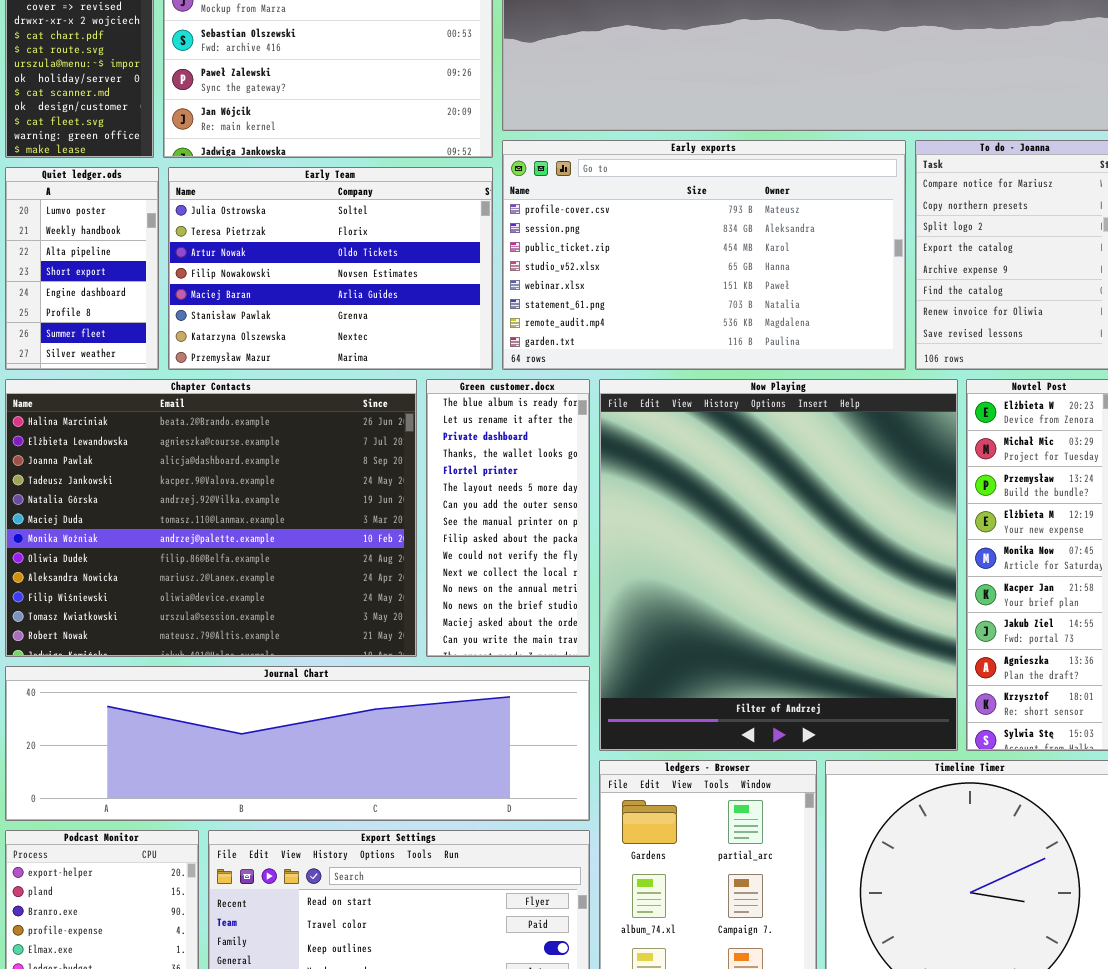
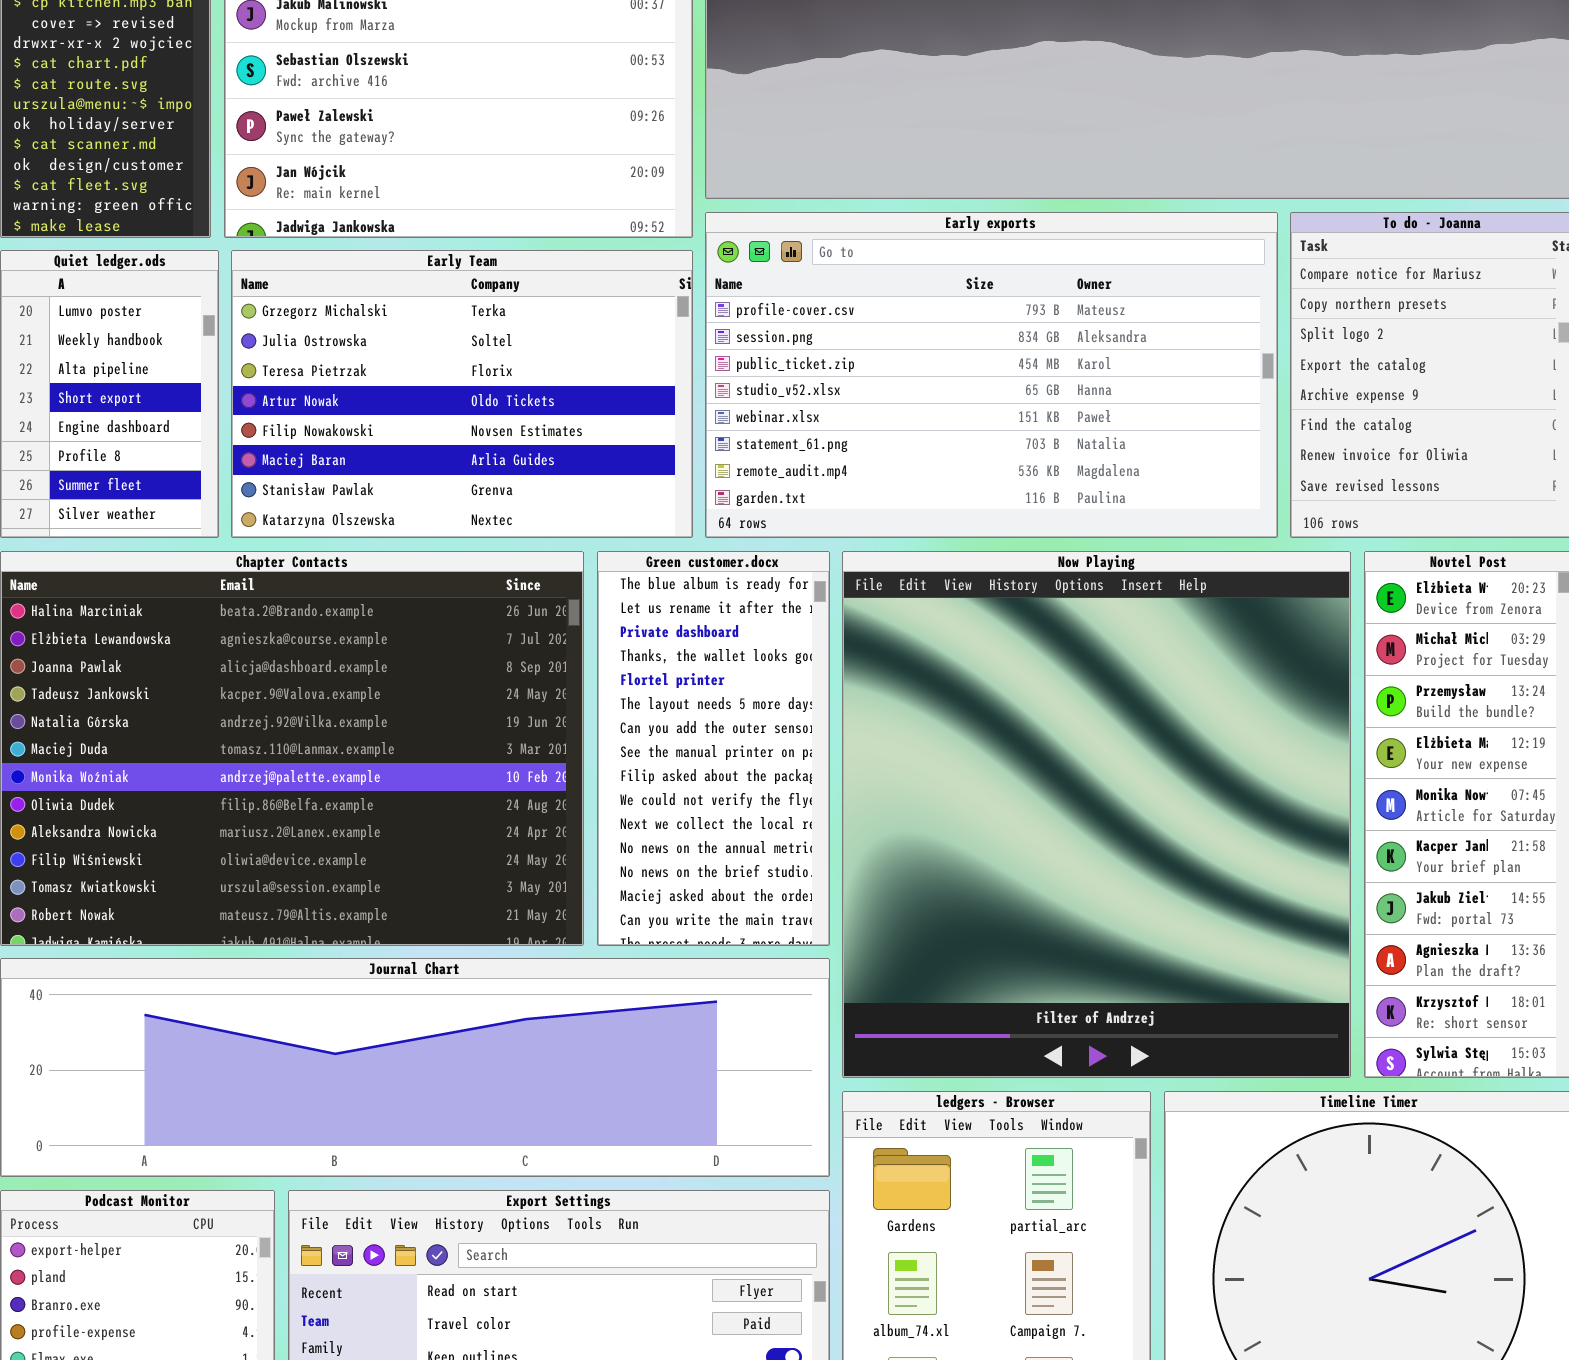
Early Team: [168,167,493,370] -> [231,250,693,538], scrolled up 1 row

